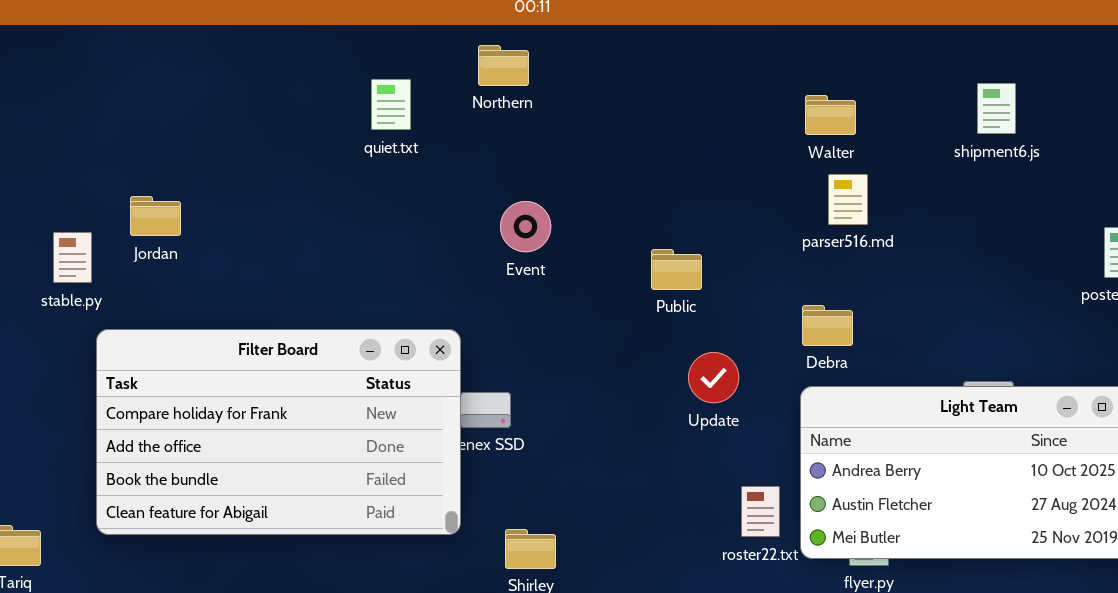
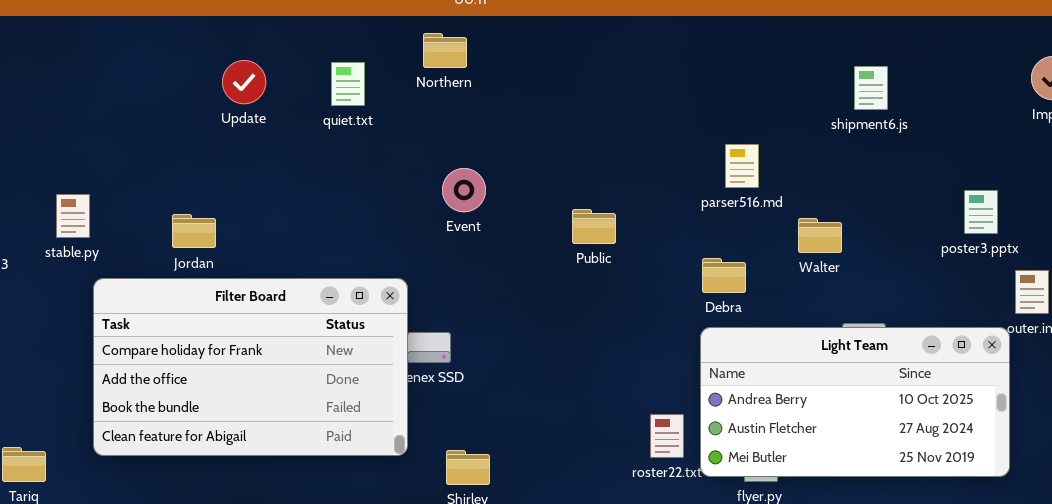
Walter: [805,95,856,135] -> [798,218,842,253], moved
Jordan: [130,196,181,236] -> [172,214,216,248], moved
Update: [688,352,739,403] -> [222,60,266,104], moved

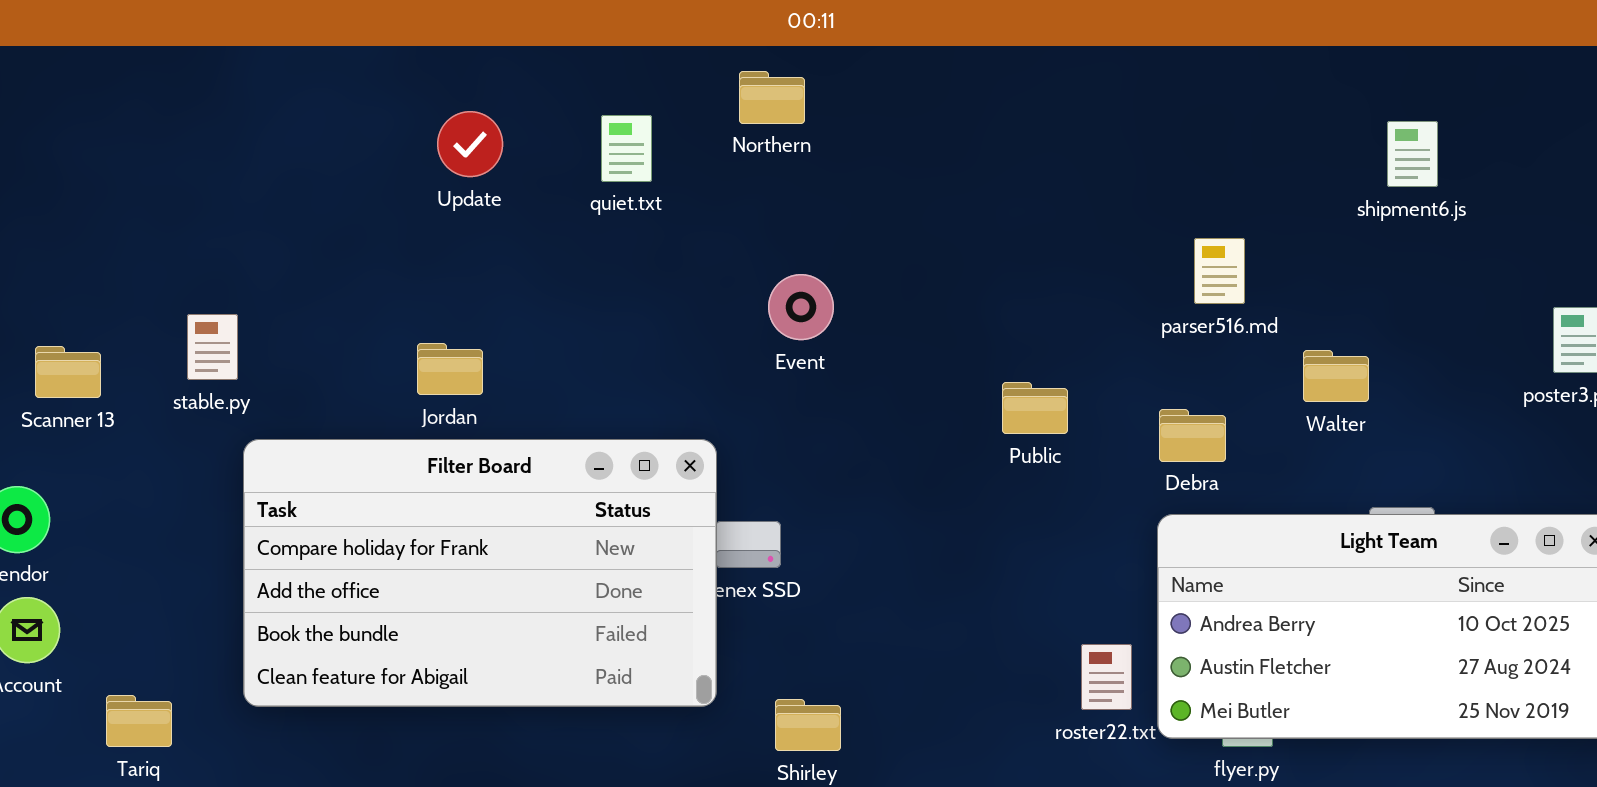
Public: [572,209,616,244] -> [1002,382,1068,434], moved
Jordan: [172,214,216,248] -> [417,343,483,395], moved

